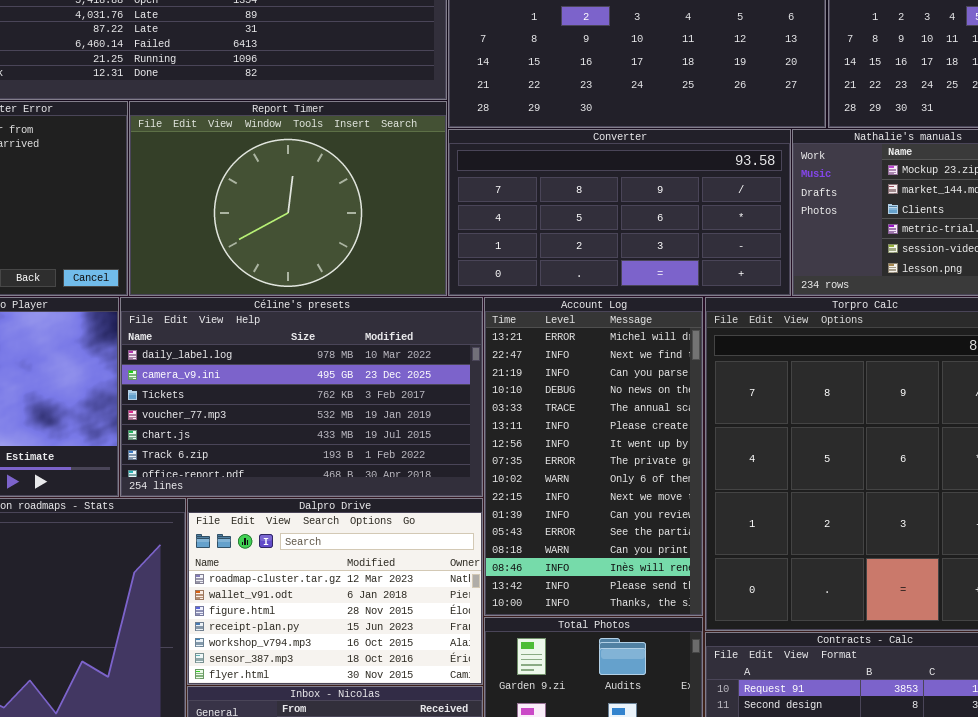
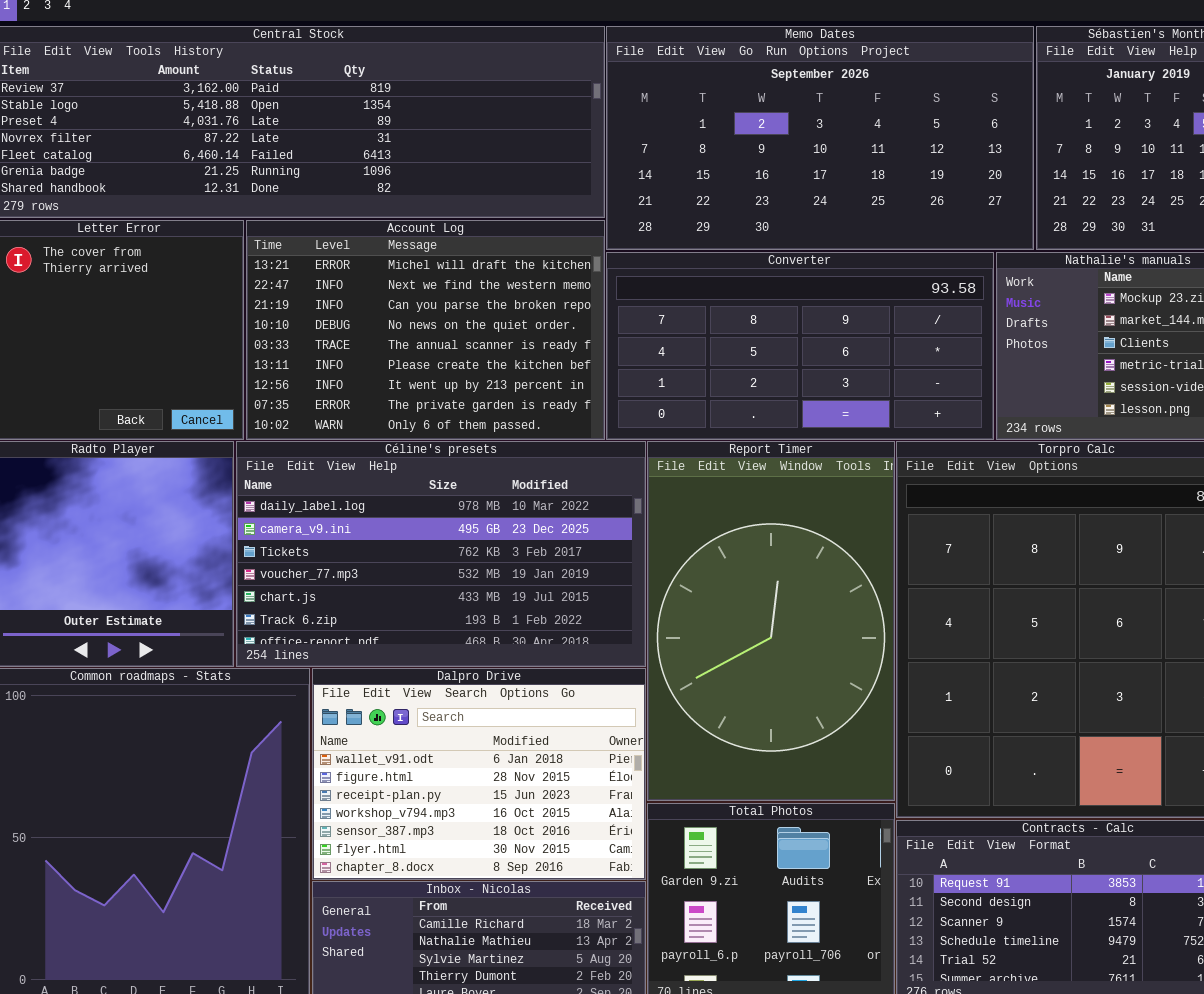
Report Timer: [129,101,447,296] -> [647,441,895,801], moved, resized
Account Log: [484,297,703,616] -> [246,220,605,440], moved, resized
Dalpro Drive: [187,498,483,685] -> [312,668,646,880], scrolled down 1 row

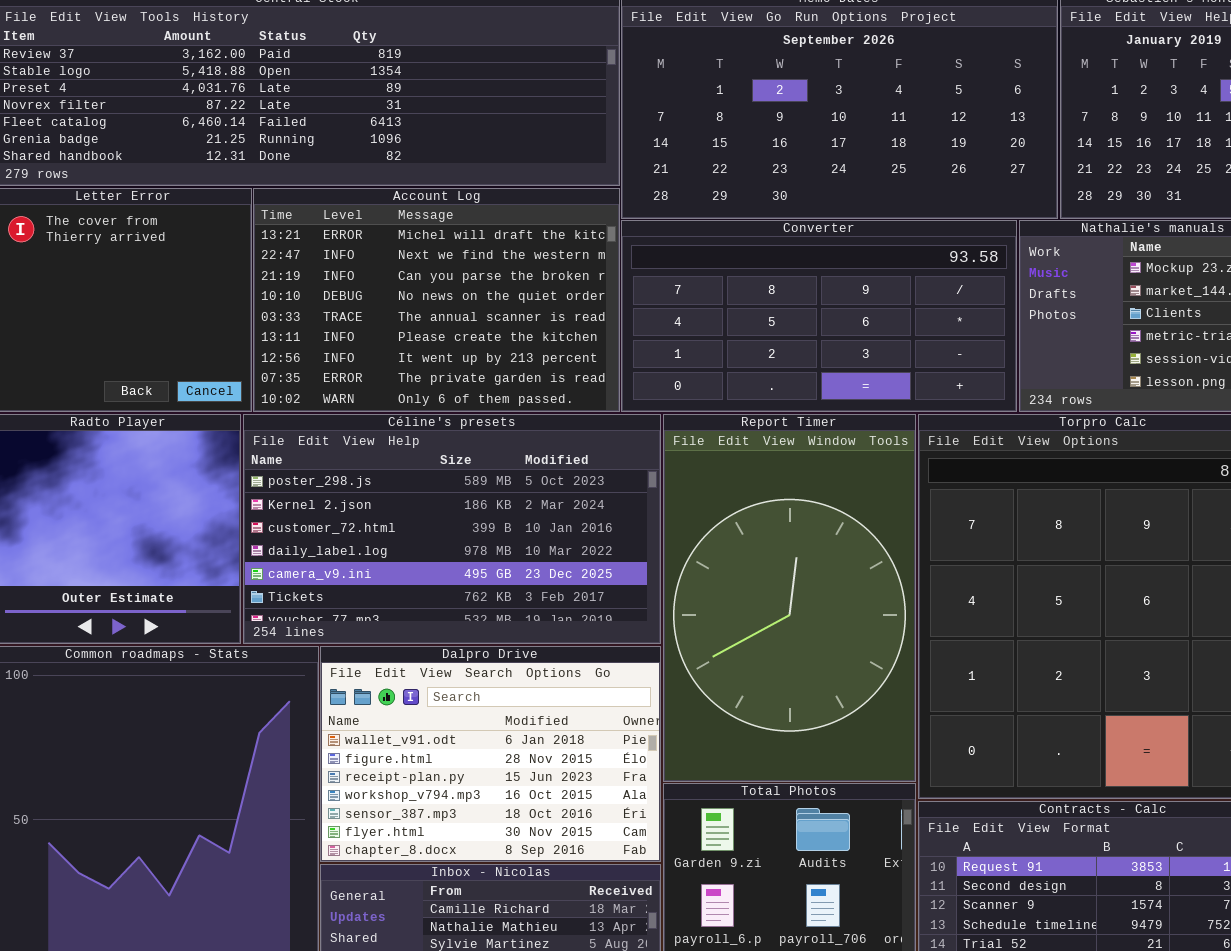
Céline's presets: [236,441,646,667] -> [243,414,661,644], scrolled up 3 rows

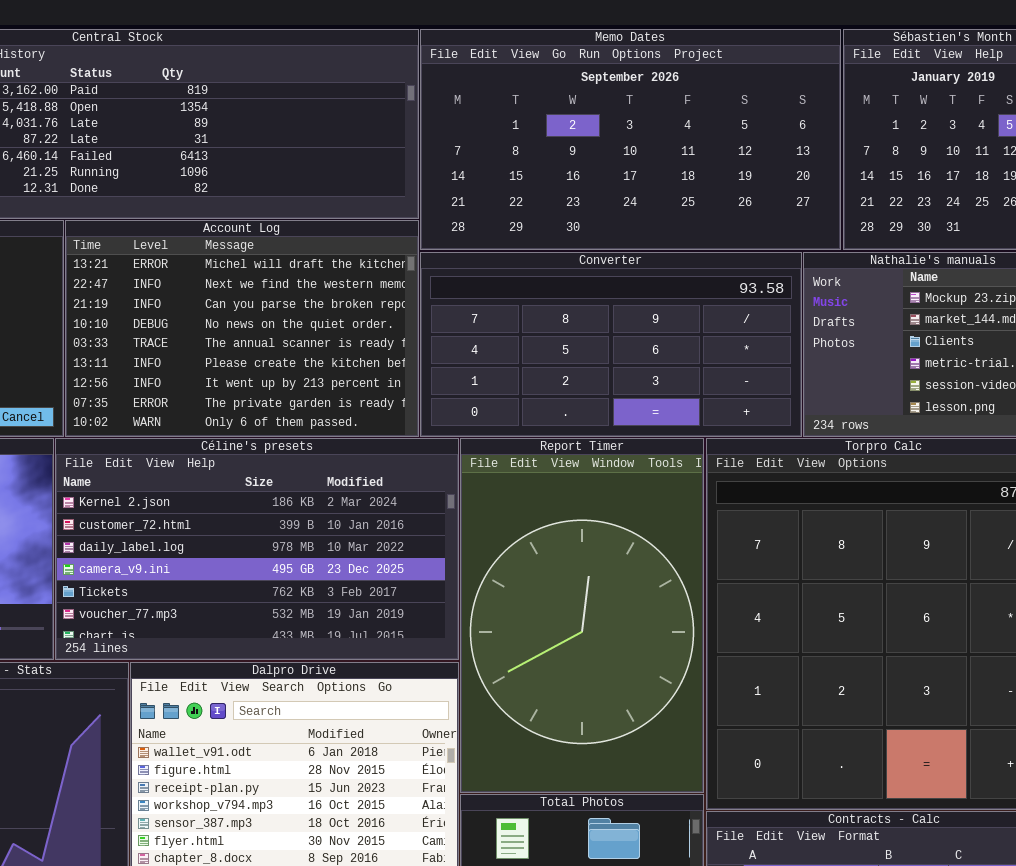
Céline's presets: [243,414,661,644] -> [55,438,459,660], scrolled down 1 row

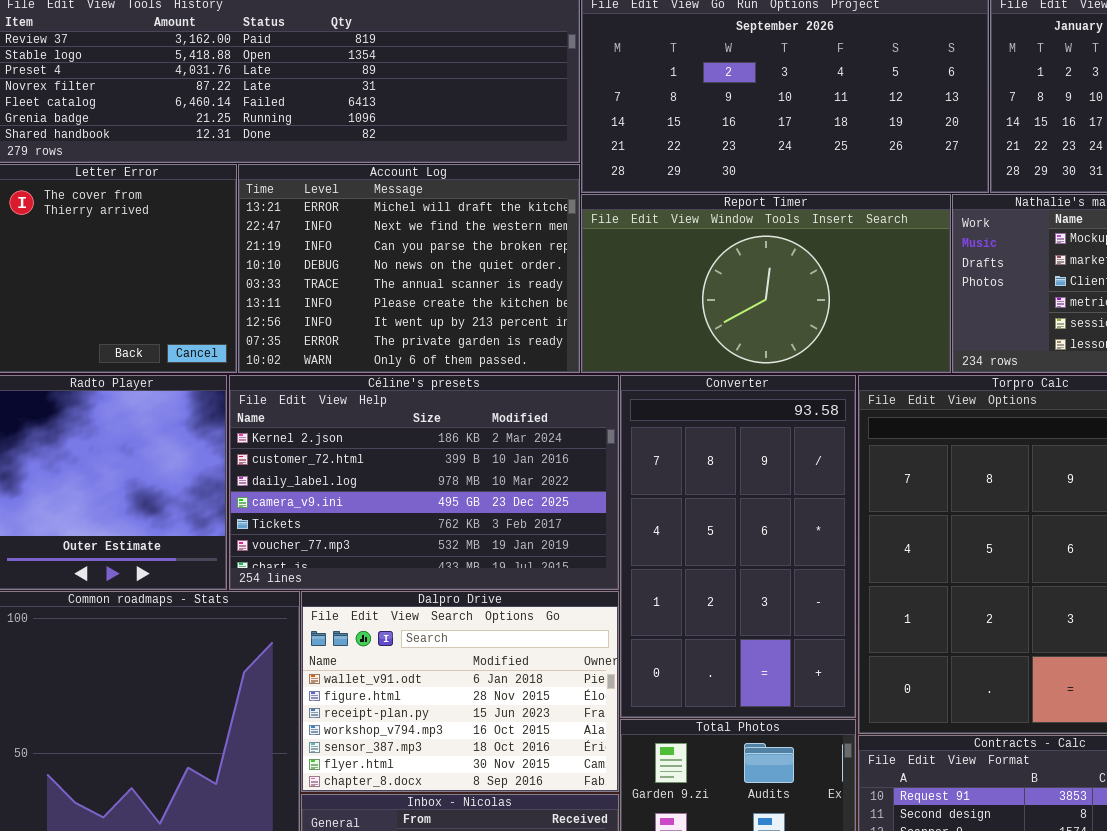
Converter: [420,252,802,437] -> [620,375,856,718], moved, resized
Report Timer: [460,438,704,793] -> [581,194,951,373], moved, resized

